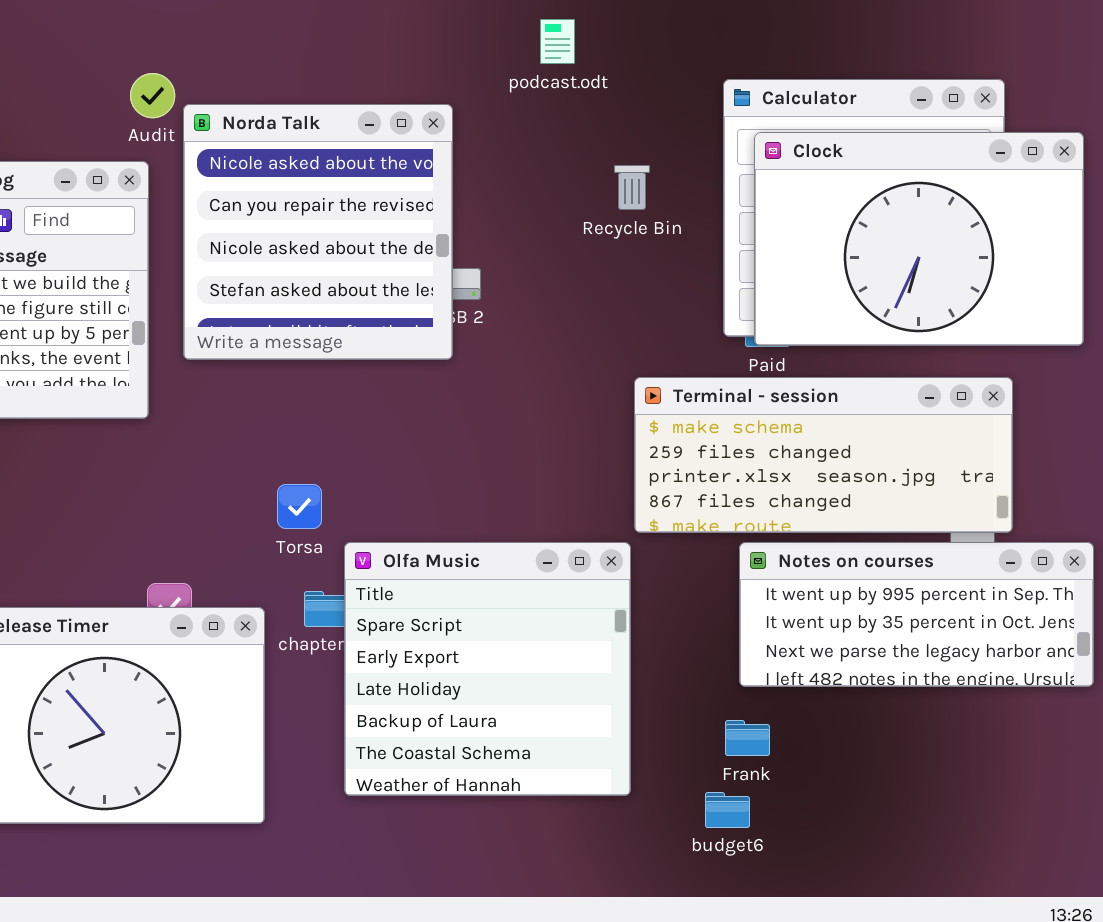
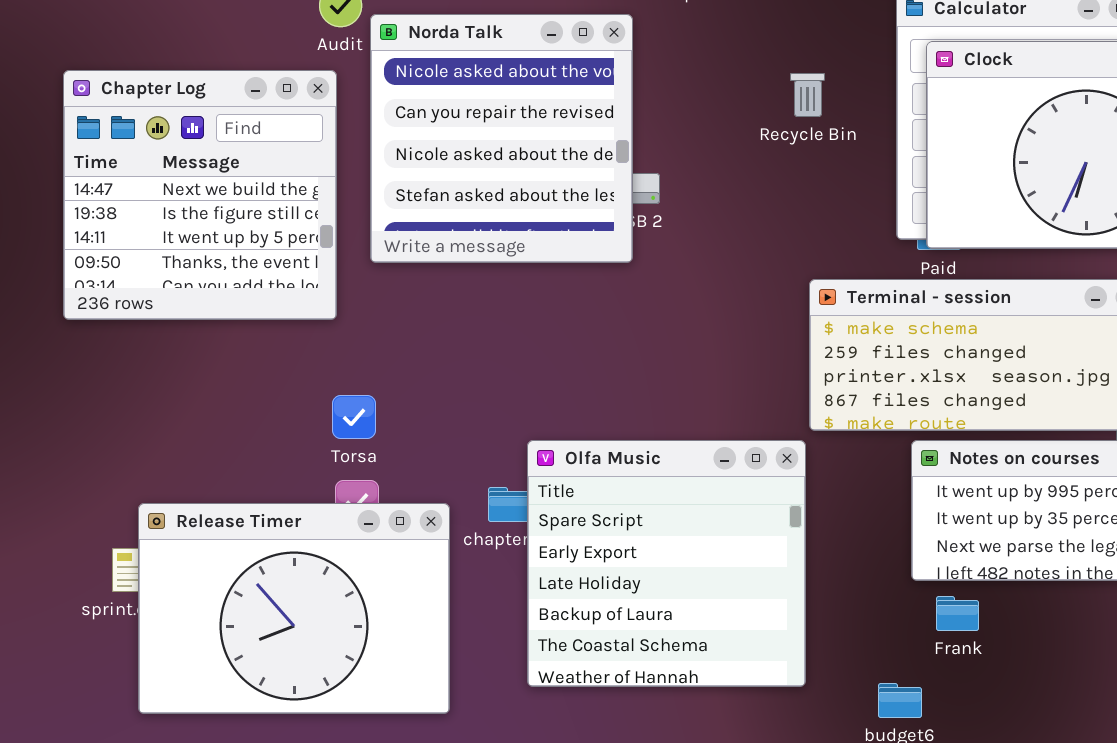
Torsa: [277,484,322,529] -> [332,395,376,439], moved
Frank: [725,720,770,756] -> [936,596,979,631], moved

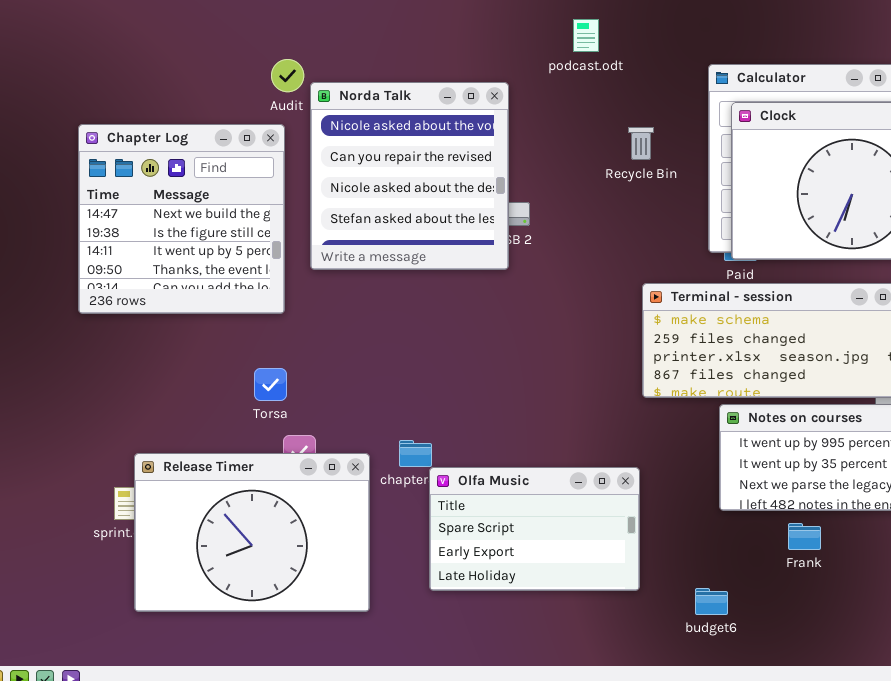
Torsa: [332,395,376,439] -> [254,368,287,401], moved
Olfa Music: [527,440,806,687] -> [429,467,640,591], resized
Frank: [936,596,979,631] -> [788,523,821,550], moved

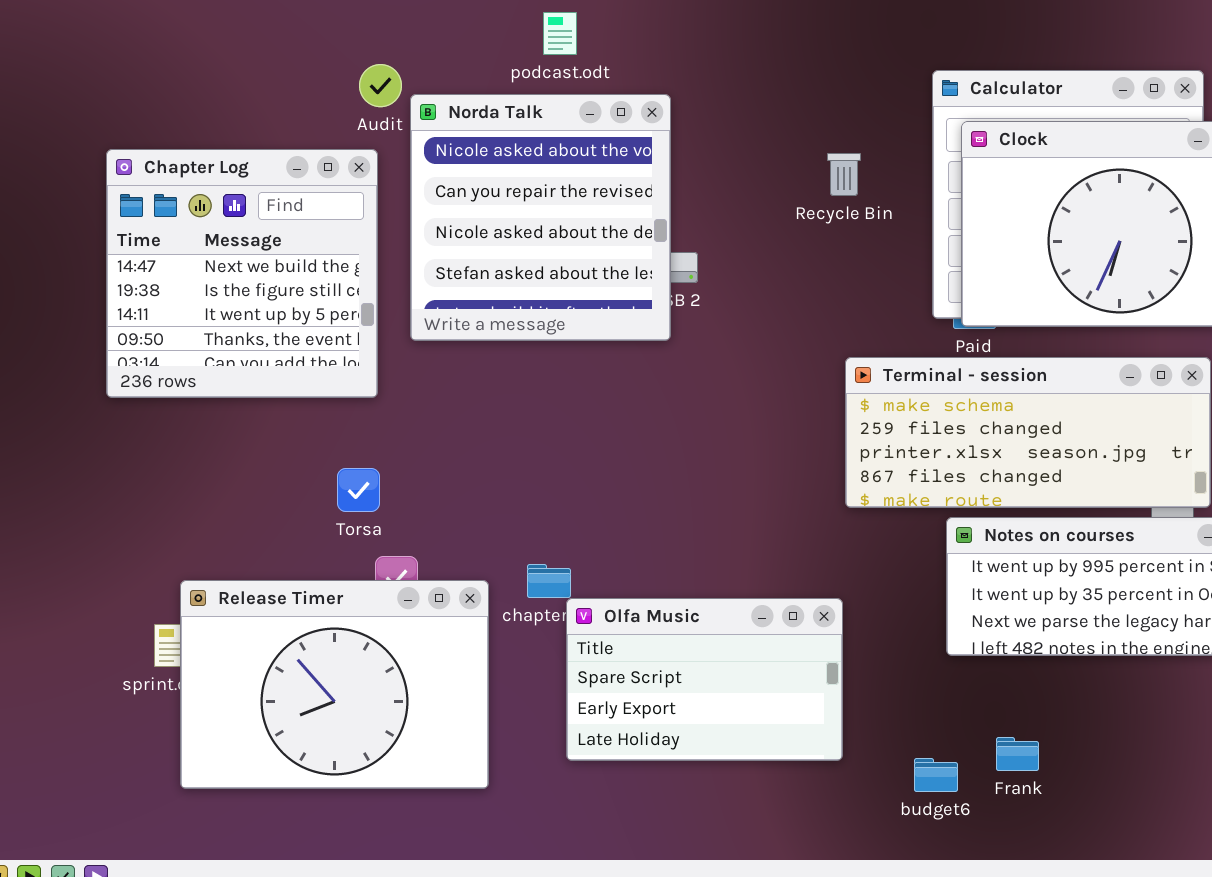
podcast.odt: [573,19,599,52] -> [543,12,577,55], moved
Frank: [788,523,821,550] -> [996,737,1039,771], moved

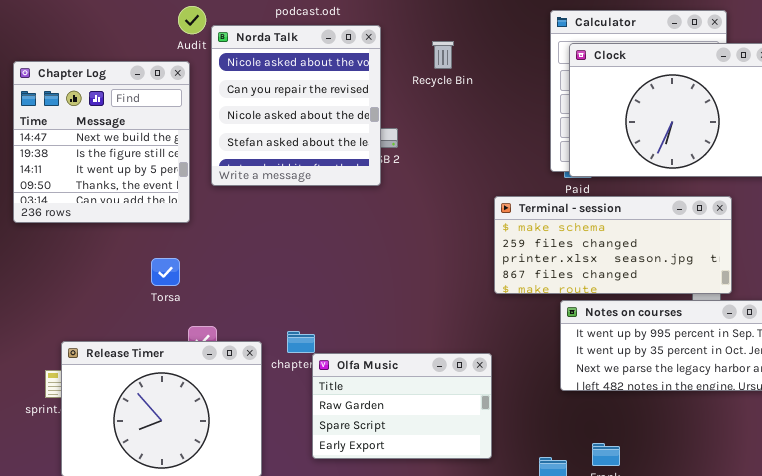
Recycle Bin: [827,153,861,196] -> [432,41,454,69], moved
Torsa: [337,468,380,512] -> [151,258,180,286], moved
Olfa Music: [566,598,843,761] -> [312,353,492,459], scrolled up 1 row

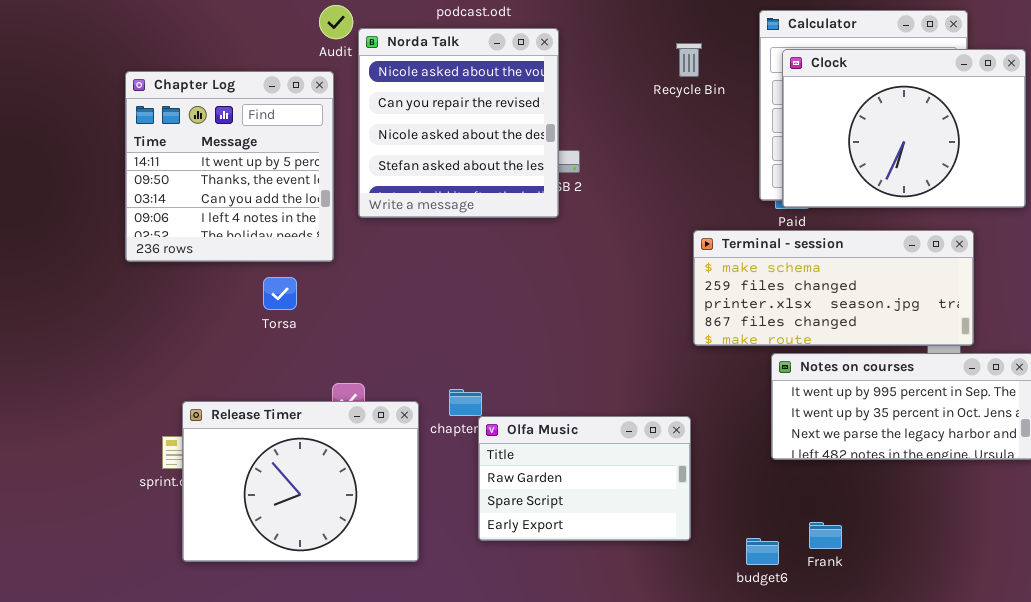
Recycle Bin: [432,41,454,69] -> [676,43,702,77], moved
Chapter Log: [13,61,190,223] -> [125,71,334,262], scrolled down 2 rows
Torsa: [151,258,180,286] -> [263,277,297,310], moved

